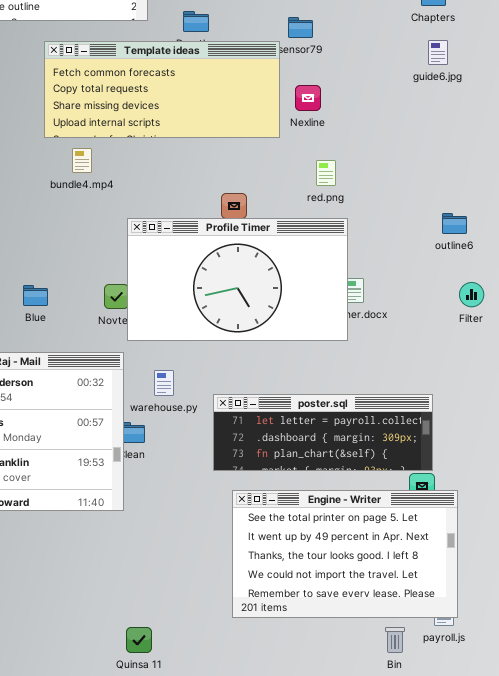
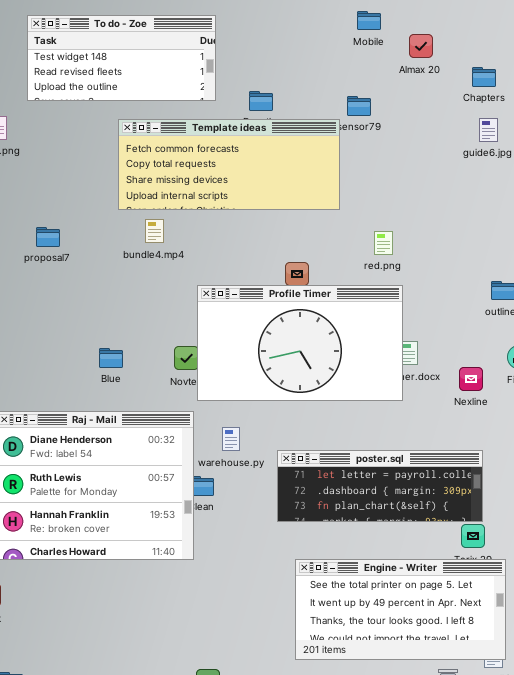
Nexline: [295,85,321,111] -> [459,367,483,391], moved
Engine - Writer: [232,490,458,618] -> [295,559,506,660], resized

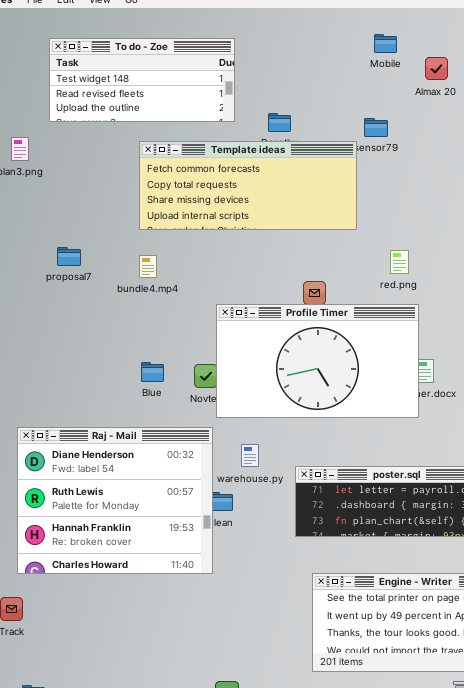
bundle4.mp4: [145,219,164,243] -> [139,255,157,278], moved
Blue: [99,348,123,368] -> [141,362,164,382], moved

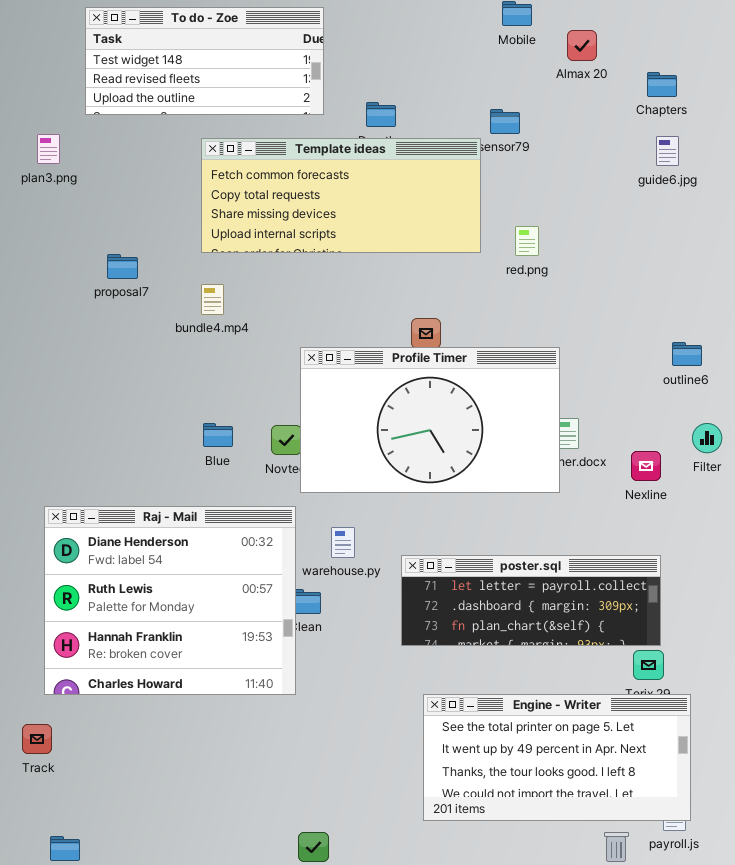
proposal7: [57,247,81,266] -> [107,254,138,279], moved
red.png: [390,250,409,274] -> [515,226,539,256], moved

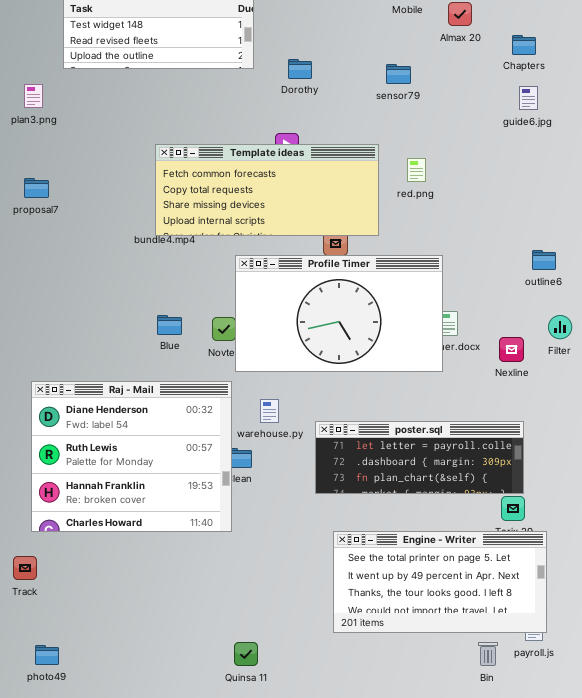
Template ideas: [201,138,481,253] -> [155,144,379,236], moved
proposal7: [107,254,138,279] -> [24,178,49,198], moved

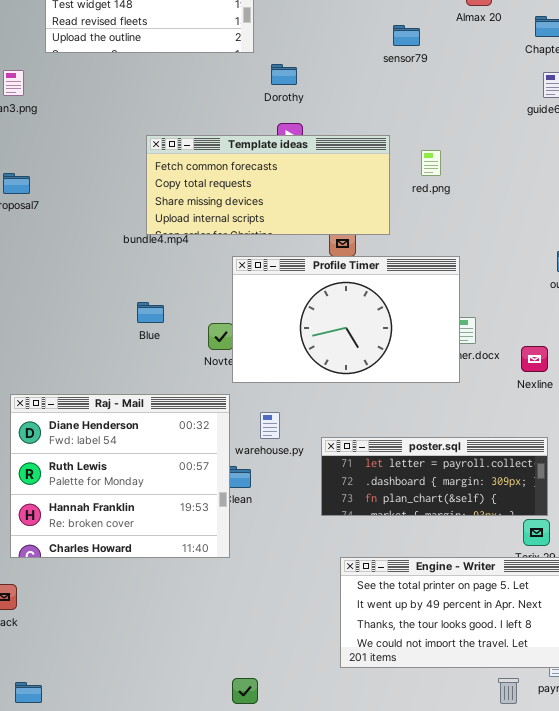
Dorothy: [288,59,312,79] -> [271,64,297,85], moved
sensor79: [386,64,411,84] -> [393,25,420,46], moved
Blue: [157,315,182,335] -> [137,302,164,323], moved

